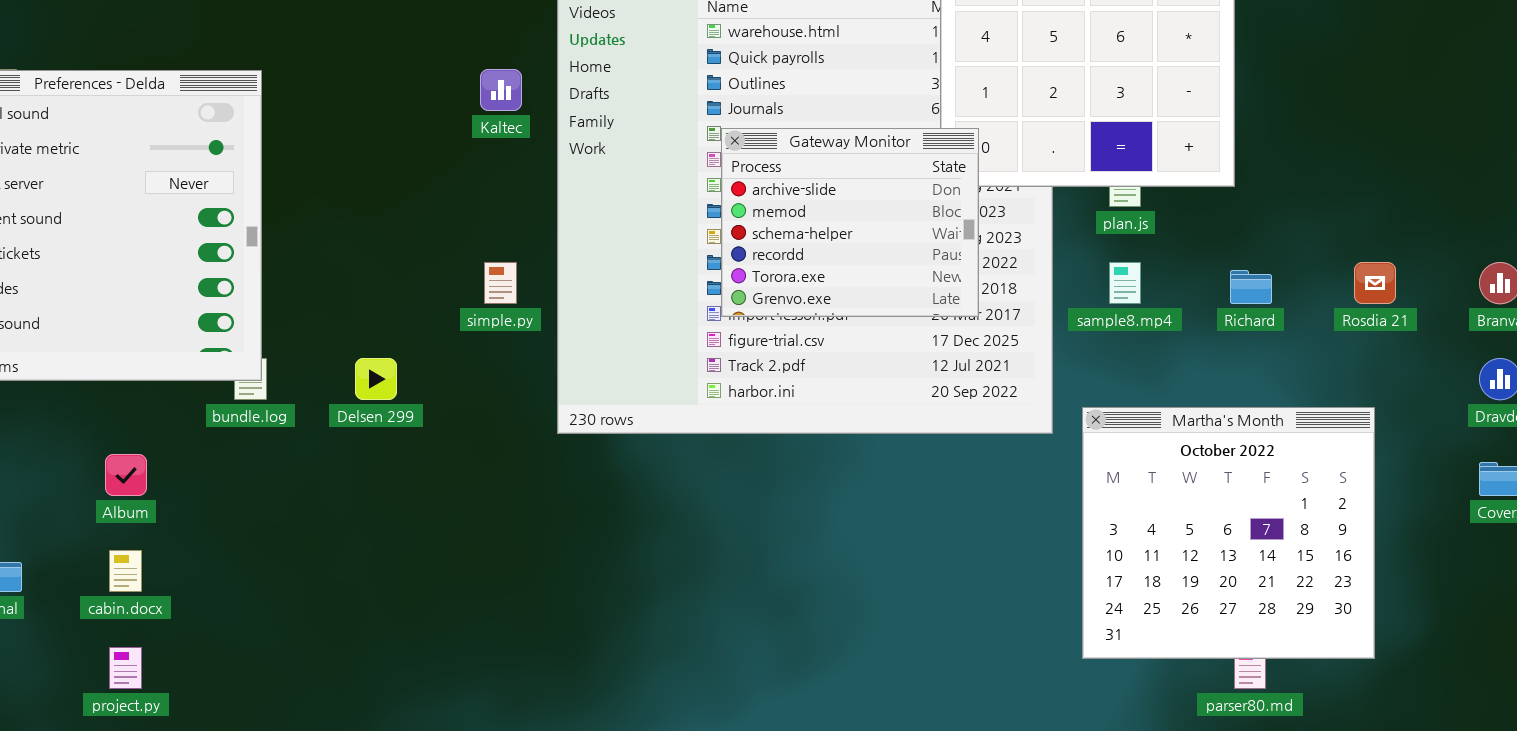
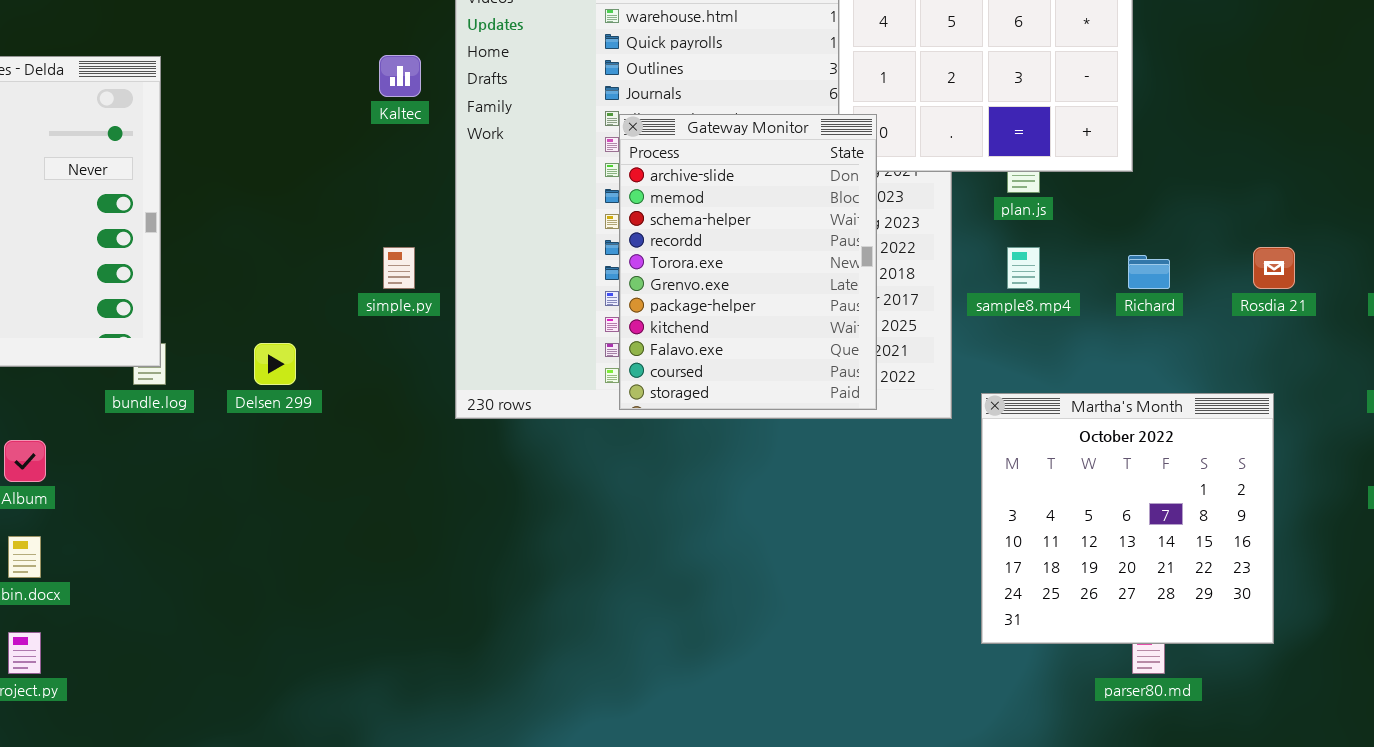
Gateway Monitor: [721,128,979,317] -> [619,114,877,410], resized

